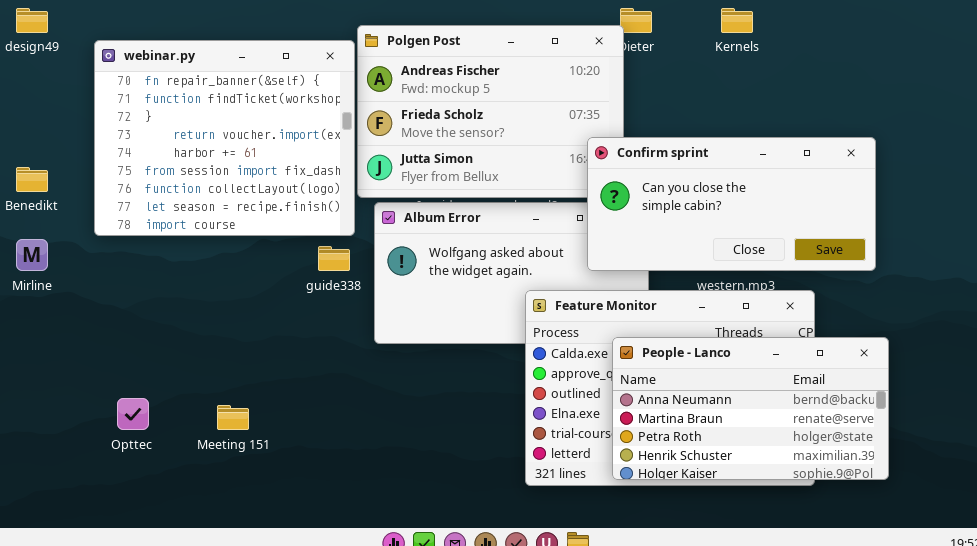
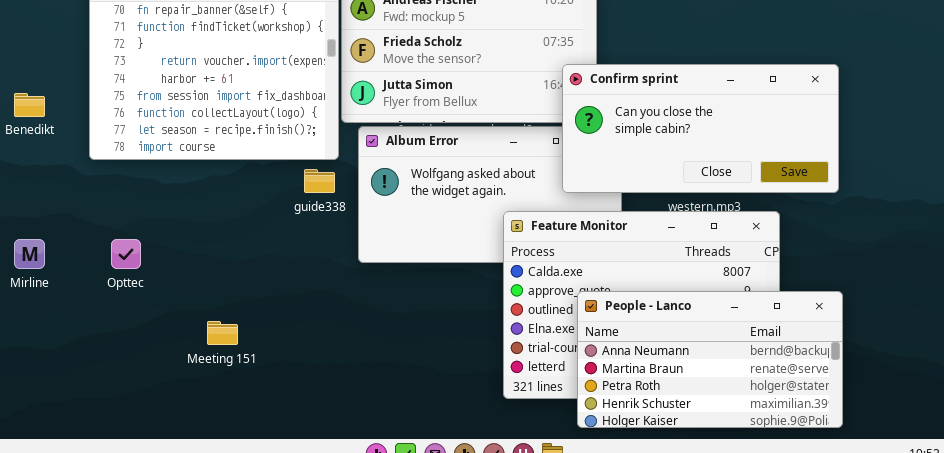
Mirline: [16,239,48,271] -> [14,239,45,269], moved
People - Lanco: [612,337,889,480] -> [577,291,843,428], moved
Opttec: [117,398,149,430] -> [111,239,141,269], moved

